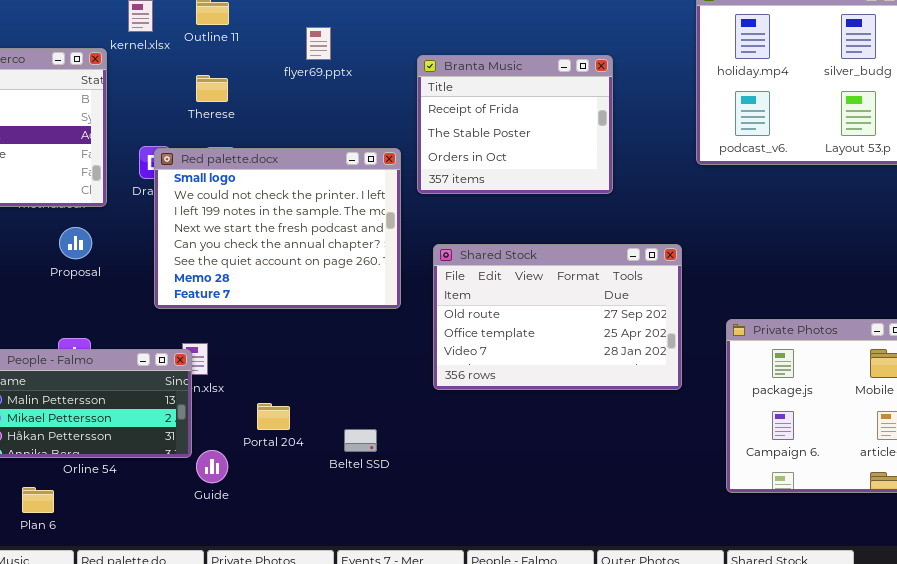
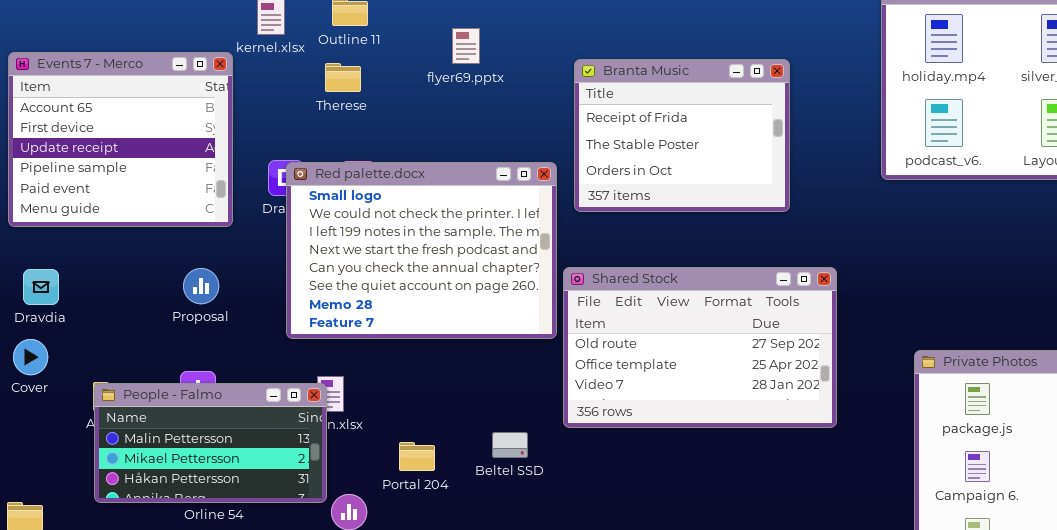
Therese: [196,75,228,102] -> [325,63,361,92], moved
Proposal: [59,227,92,259] -> [183,268,219,304], moved
Shared Stock: [433,244,682,390] -> [563,267,837,428], moved
Beltel SSD: [344,429,377,452] -> [492,432,528,458], moved

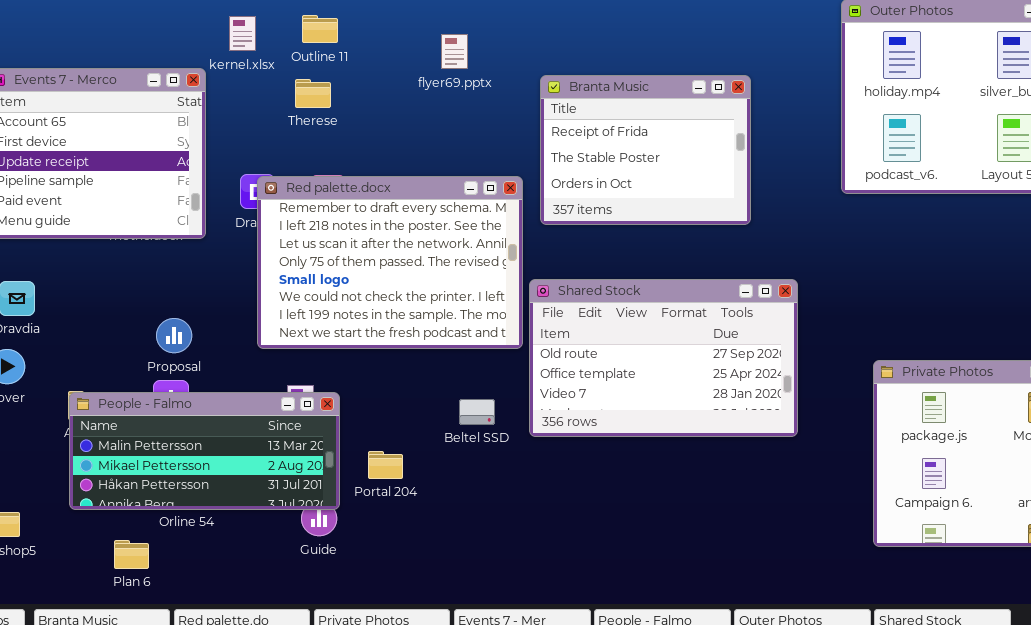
flyer69.pptx: [452,28,480,64] -> [441,34,468,69], moved
Red palette.docx: [286,162,557,339] -> [257,176,523,349], scrolled up 4 rows
Proposal: [183,268,219,304] -> [156,318,192,353], moved
People - Falmo: [94,383,327,503] -> [69,392,340,510], resized
Beltel SSD: [492,432,528,458] -> [459,399,495,425], moved

